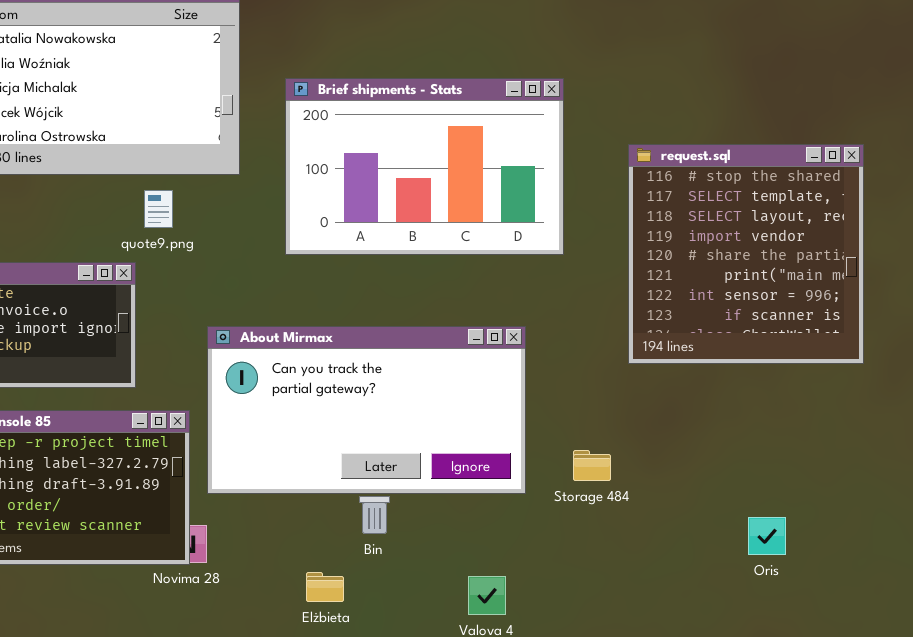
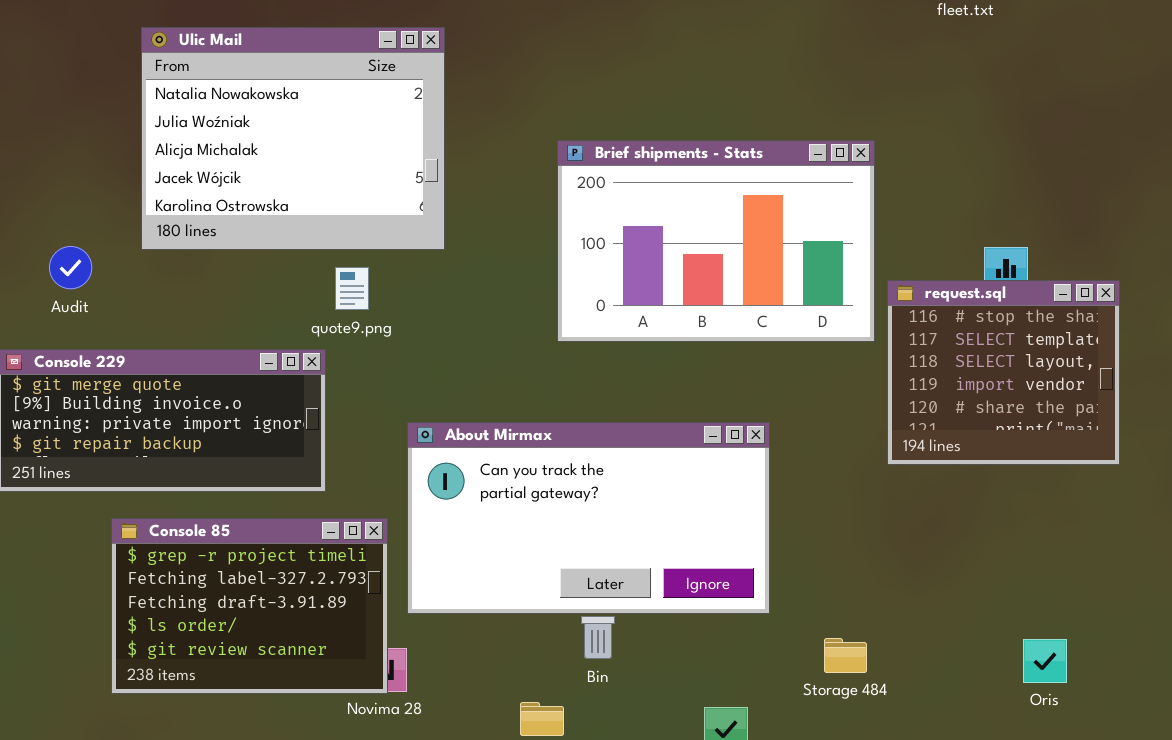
Brief shipments - Stats: [285,78,564,255] -> [557,140,875,342], moved
request.sql: [628,144,864,364] -> [887,280,1120,465], resized
Storage 484: [573,450,611,481] -> [824,638,867,673], moved

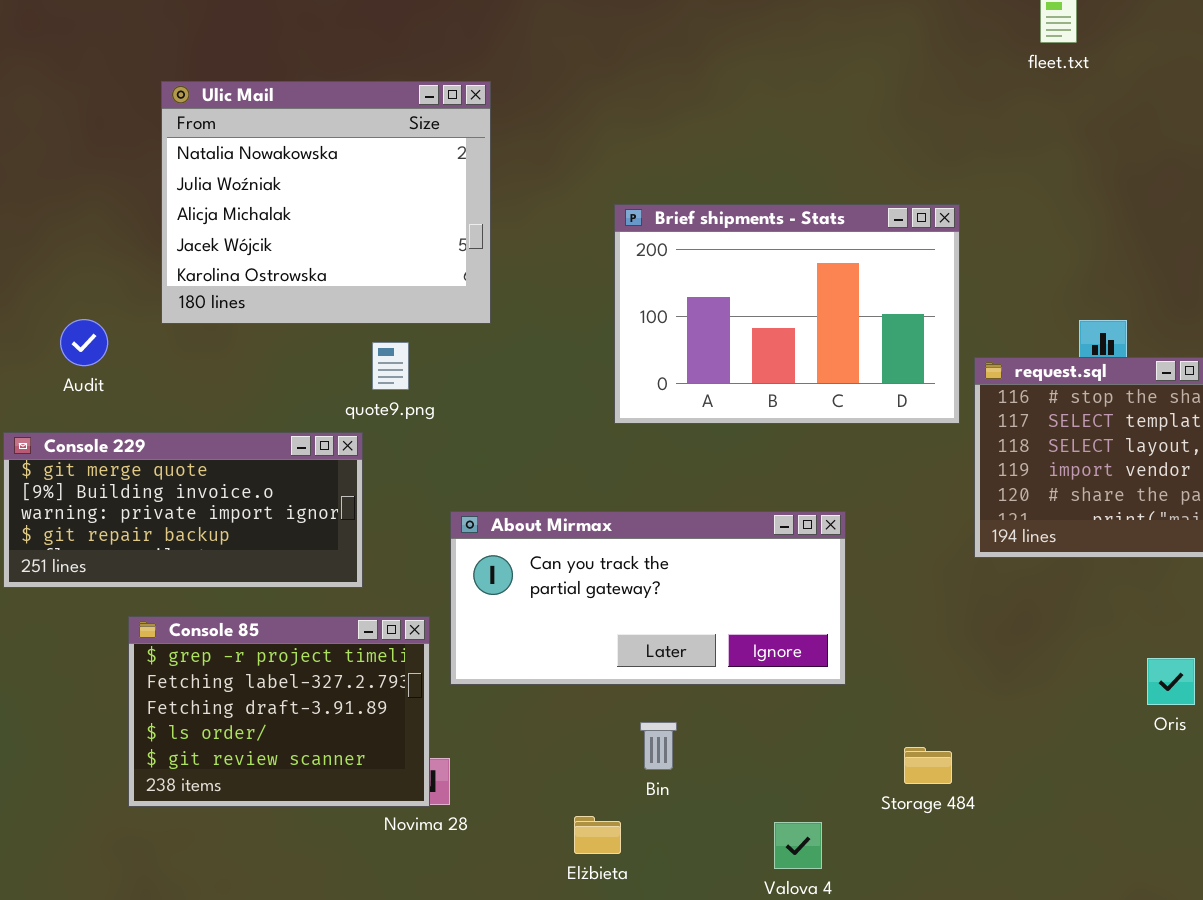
About Mirmax: [407,422,770,614] -> [450,511,846,685], resized
Oris: [1023,639,1067,683] -> [1147,658,1195,705], moved

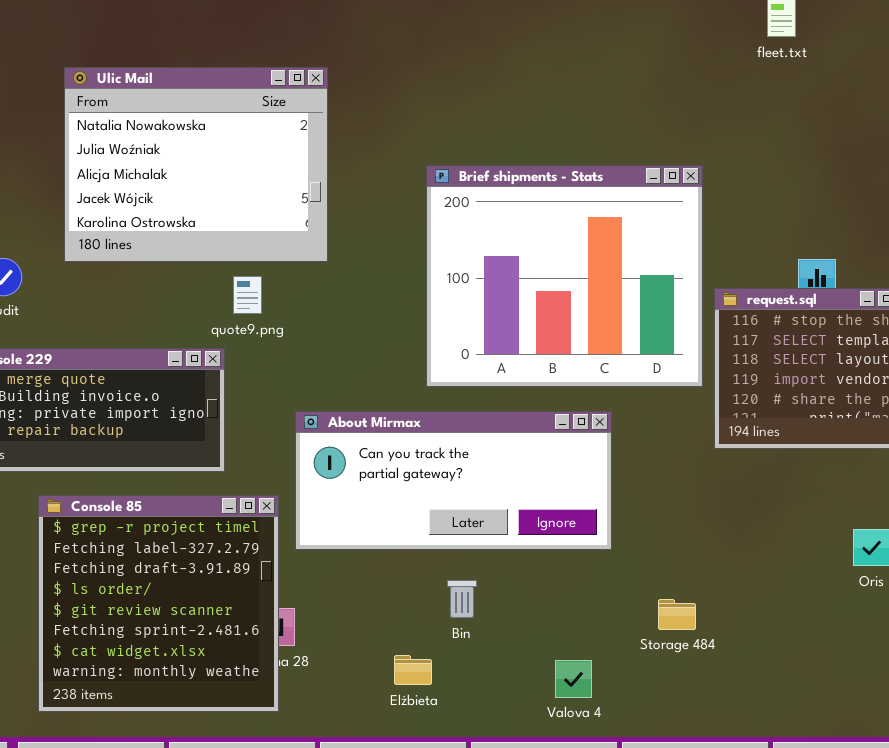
Brief shipments - Stats: [614,204,960,424] -> [426,165,703,387], resized
Console 85: [128,616,430,807] -> [38,495,279,712], resized

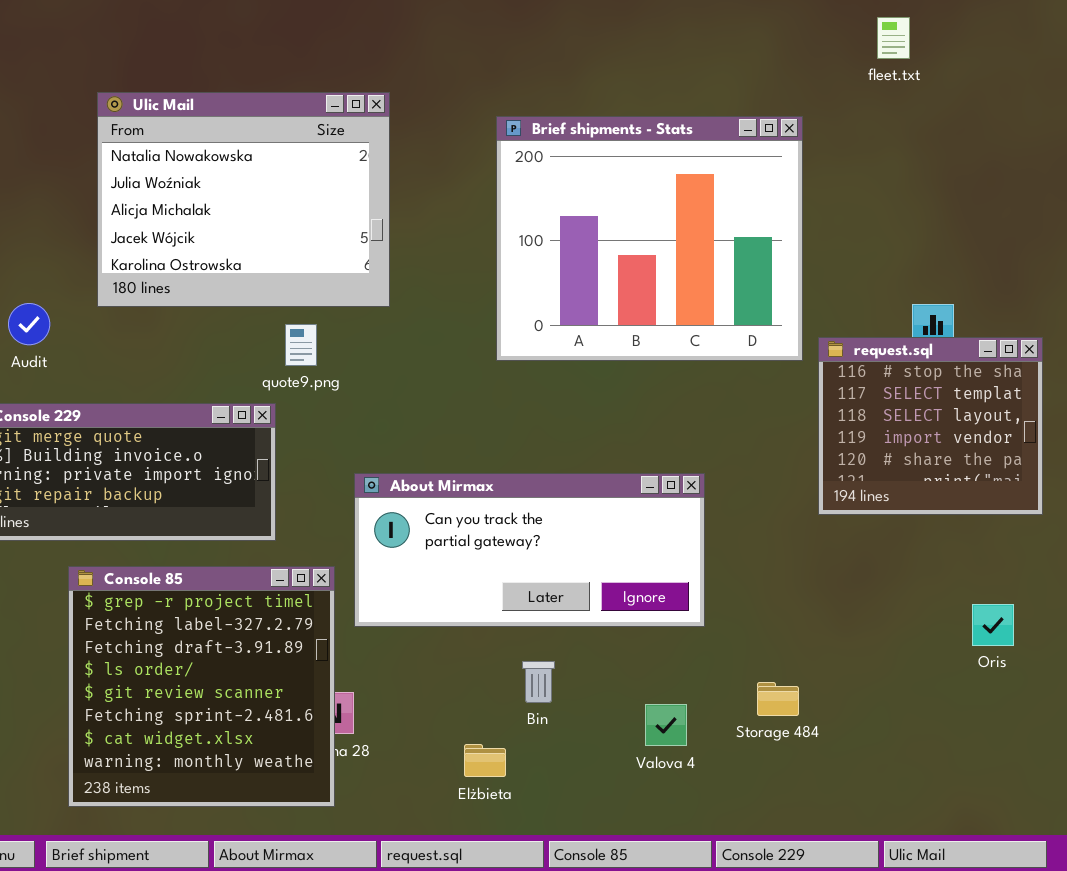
Brief shipments - Stats: [426,165,703,387] -> [496,116,803,361], moved
Valova 4: [555,660,592,698] -> [645,704,687,746], moved

